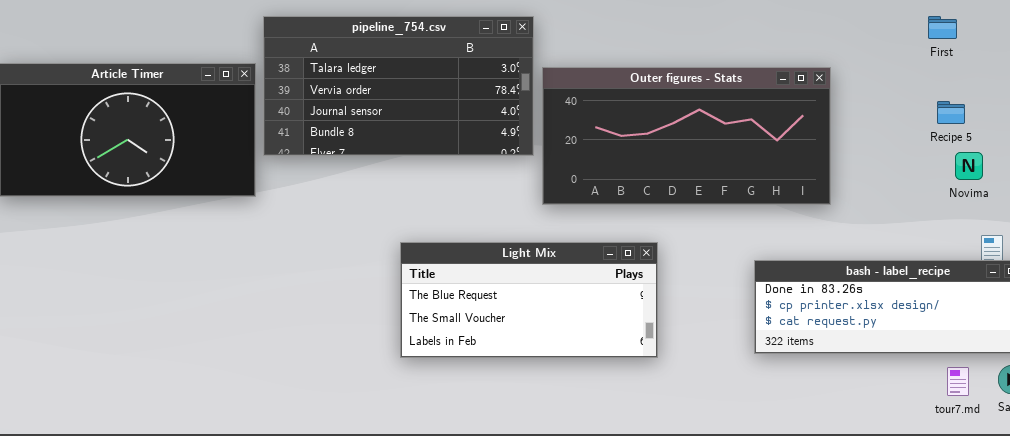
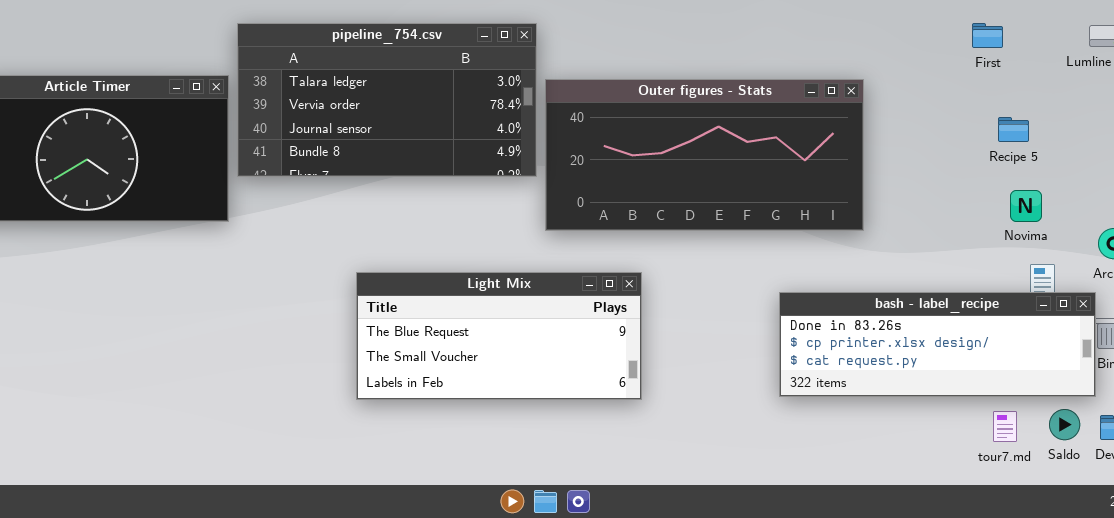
Recipe 5: [937,101,965,124] -> [998,117,1029,142], moved
Novima: [955,152,983,180] -> [1010,190,1042,222], moved
Light Mix: [400,242,658,358] -> [356,272,642,400], moved

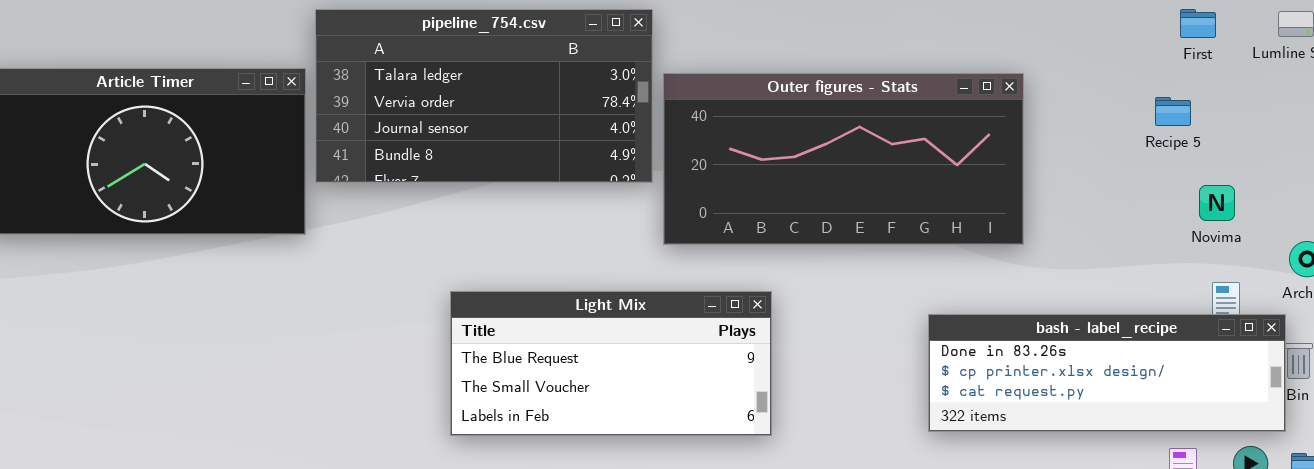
First: [972,23,1003,48] -> [1180,9,1216,38], moved
Recipe 5: [998,117,1029,142] -> [1155,97,1191,126], moved
Novima: [1010,190,1042,222] -> [1199,185,1235,221], moved

